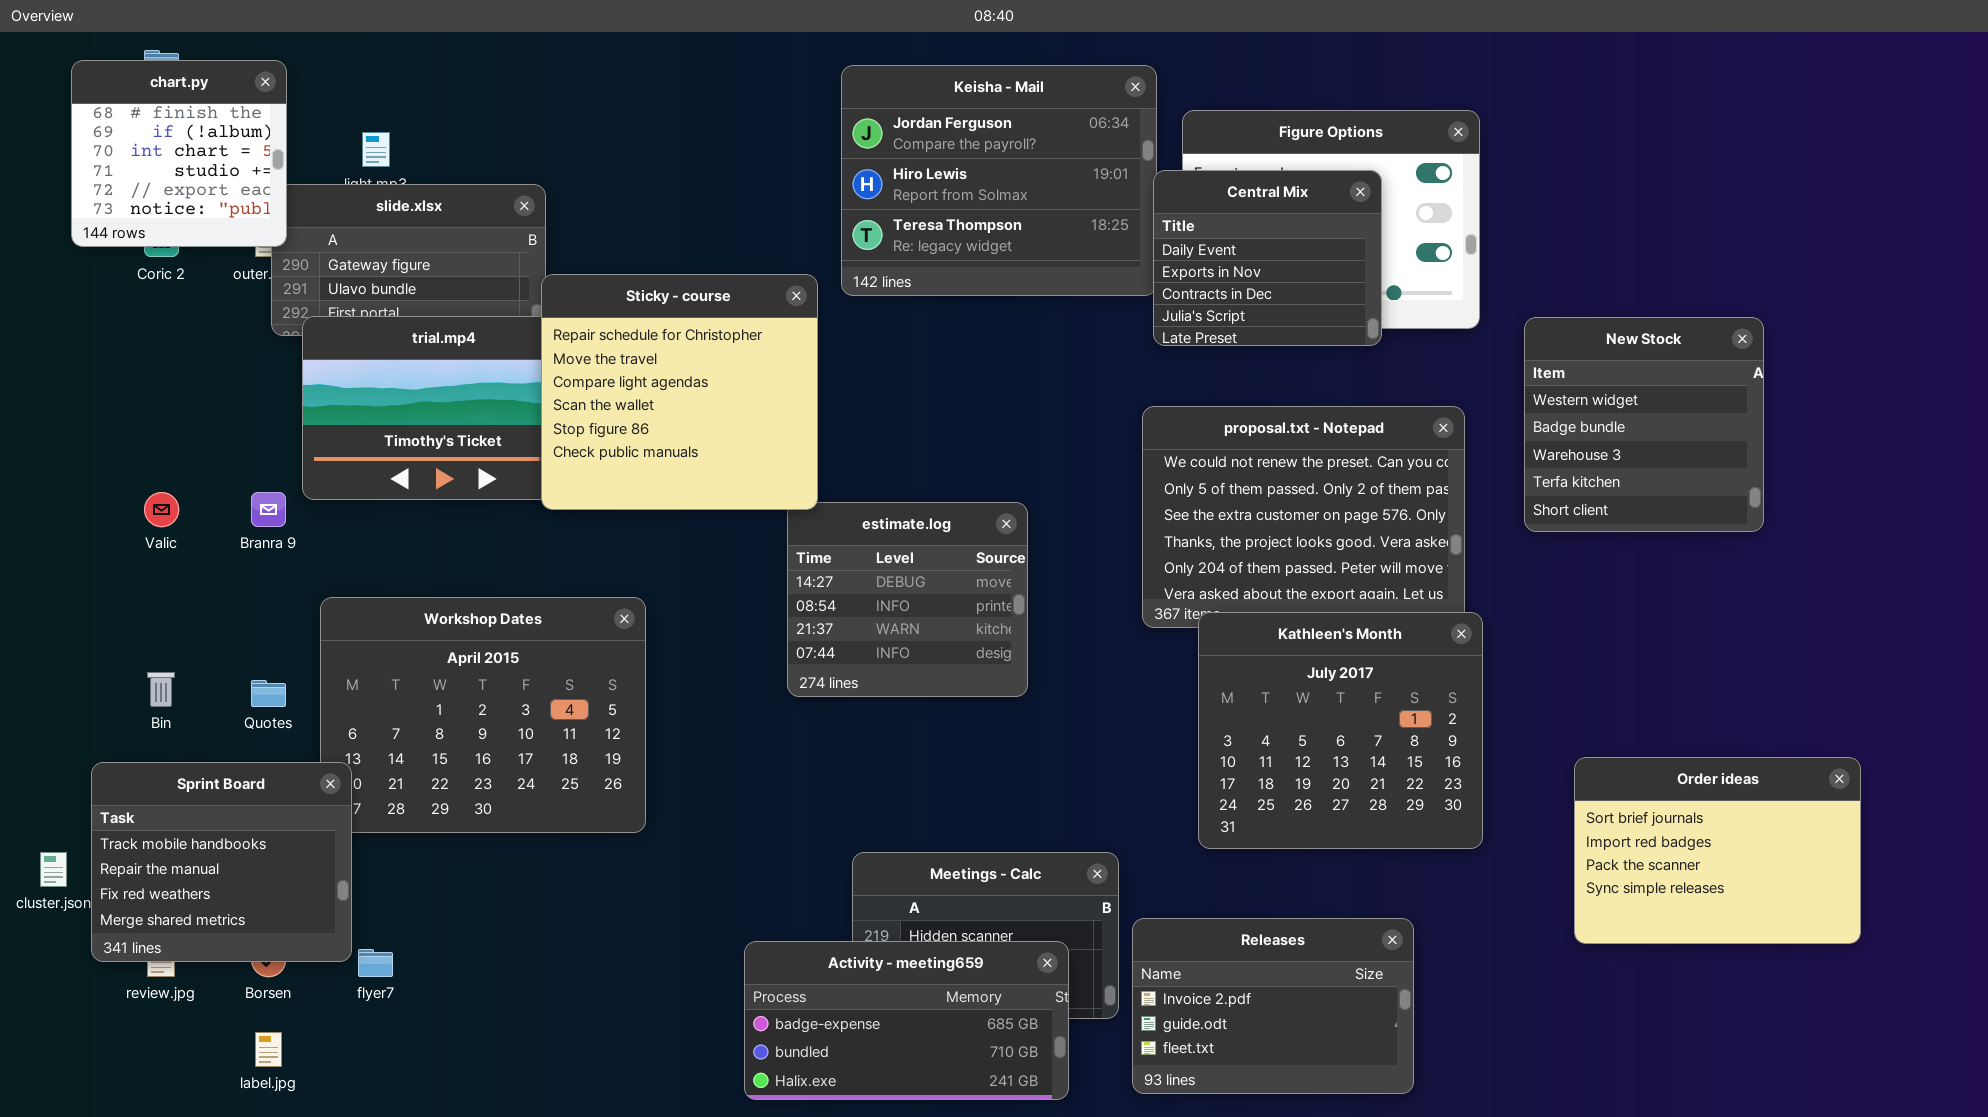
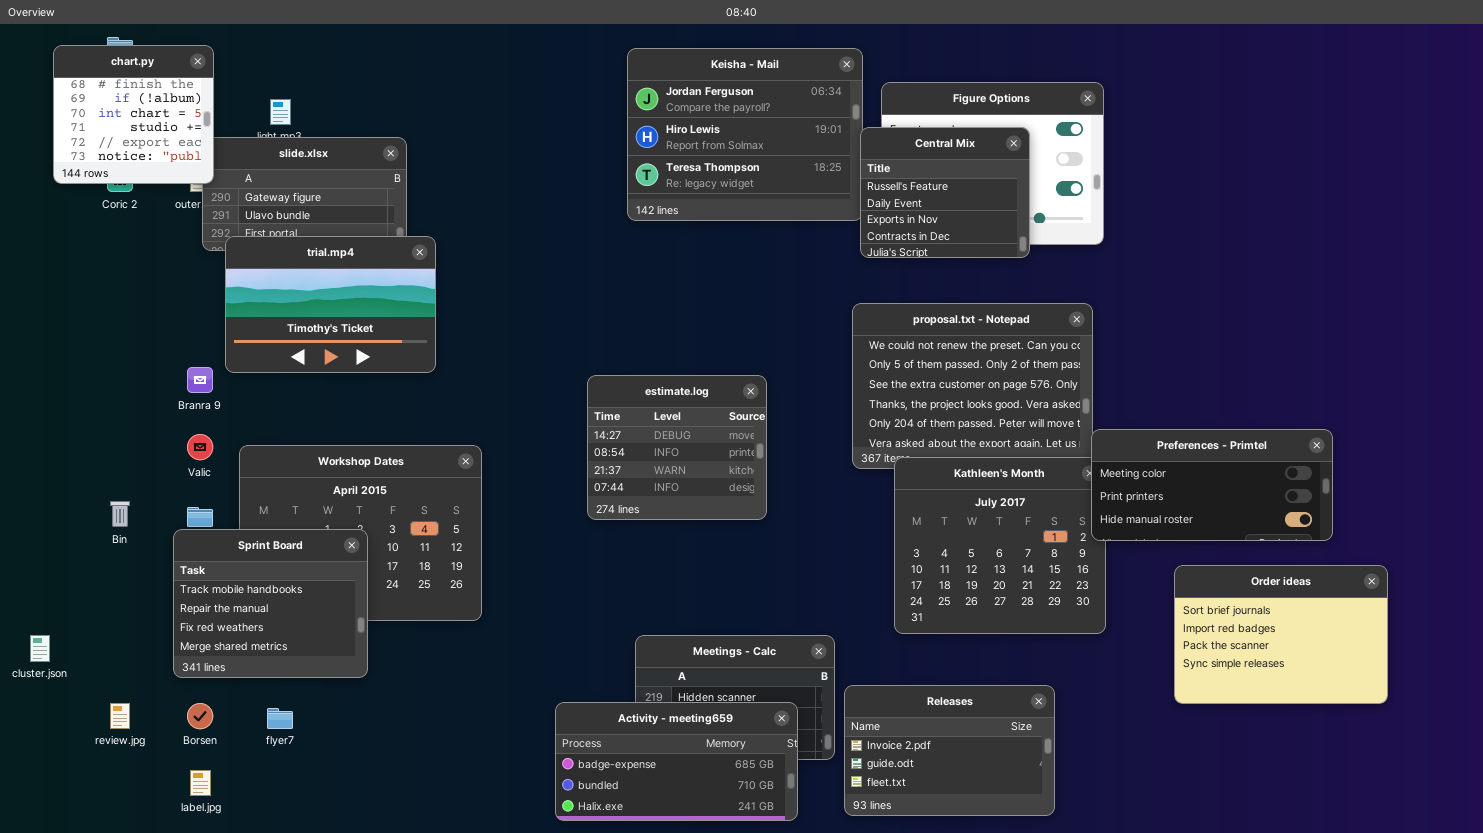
Central Mix: [1153,170,1382,346] -> [860,127,1030,258], scrolled up 1 row
Sticky - course: [541,274,818,510] -> none, closed
New Stock: [1524,317,1764,532] -> none, closed
Valic: [144,492,179,527] -> [187,434,213,460], moved
Preferences - Primtel: none -> [1091,429,1333,541], opened
Sprint Board: [91,762,352,962] -> [173,529,368,678], moved

